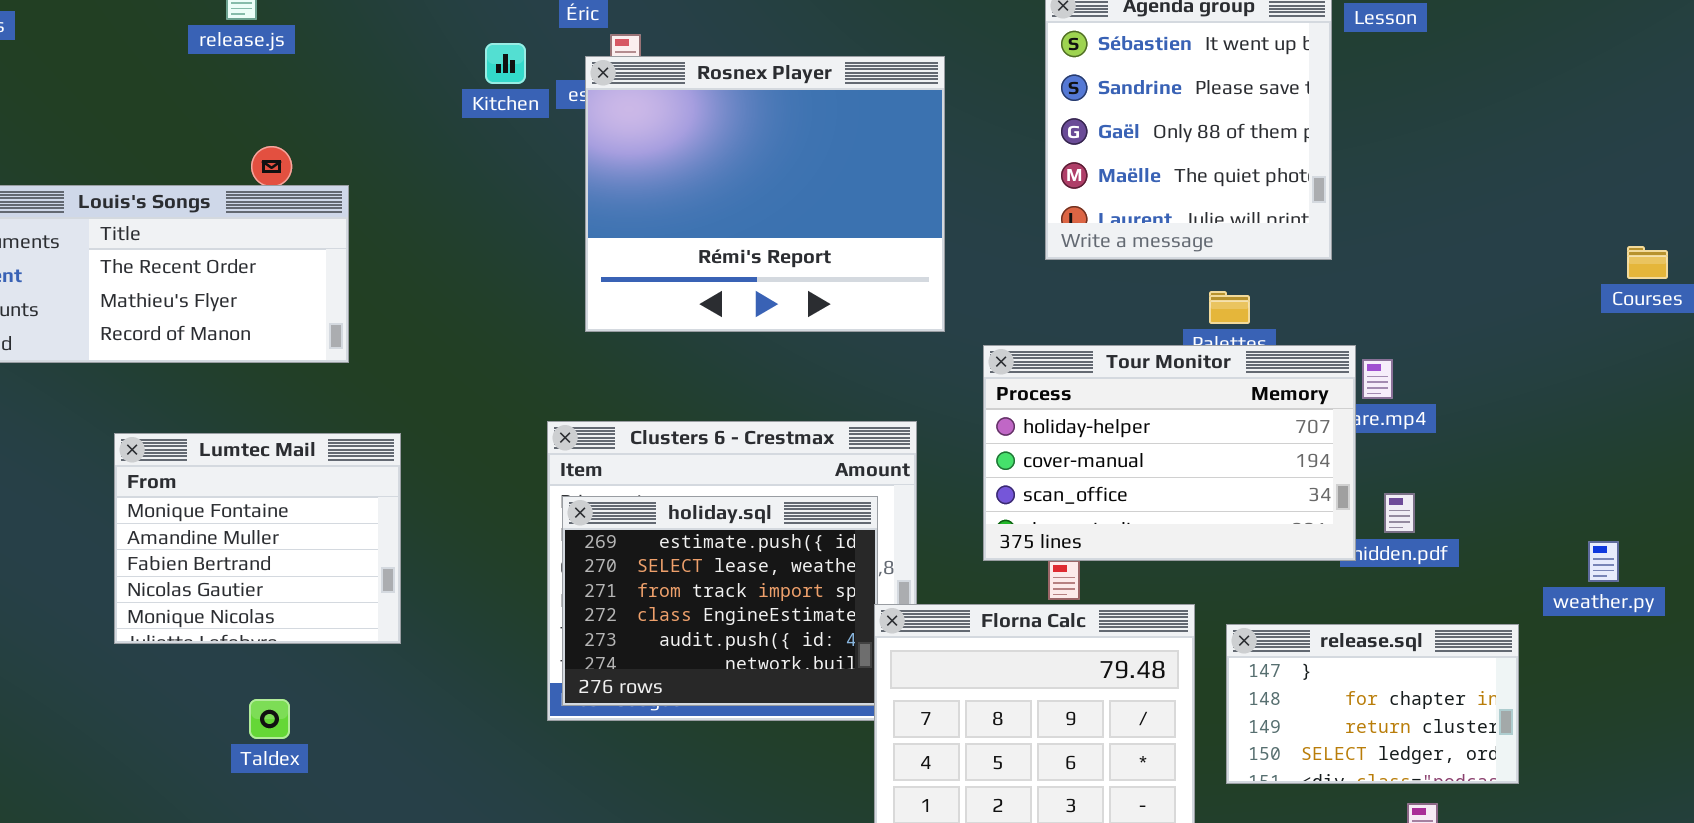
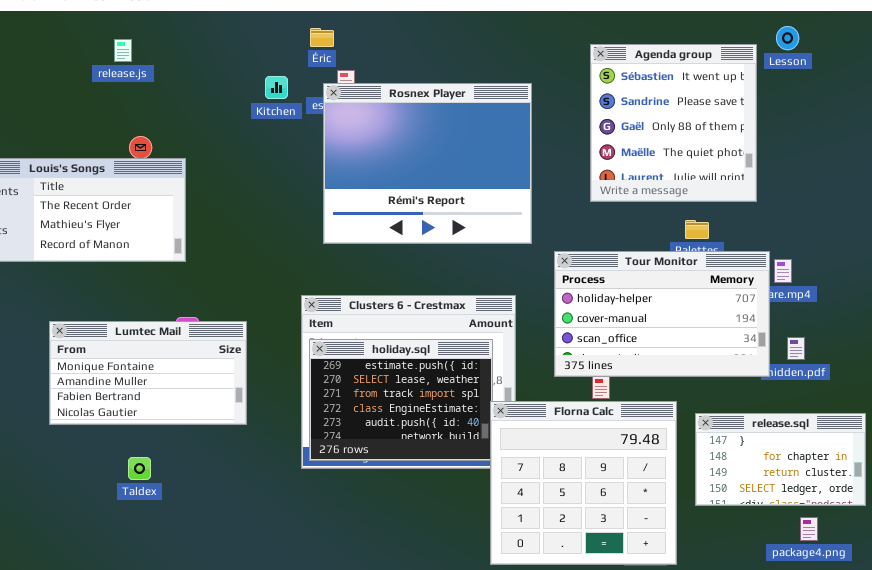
Lumtec Mail: [114,433,401,644] -> [49,321,247,425], resized

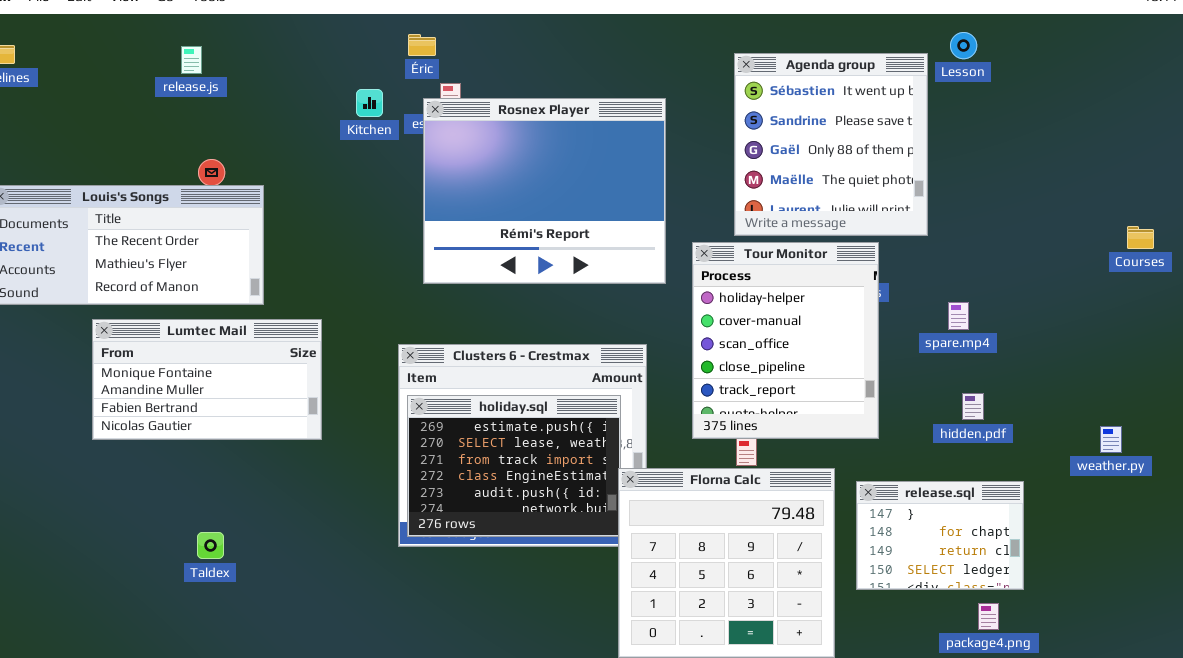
Tour Monitor: [554,251,770,377] -> [692,242,879,439], resized
Lumtec Mail: [49,321,247,425] -> [92,319,322,440], moved
release.sql: [695,413,866,506] -> [856,481,1024,590], resized

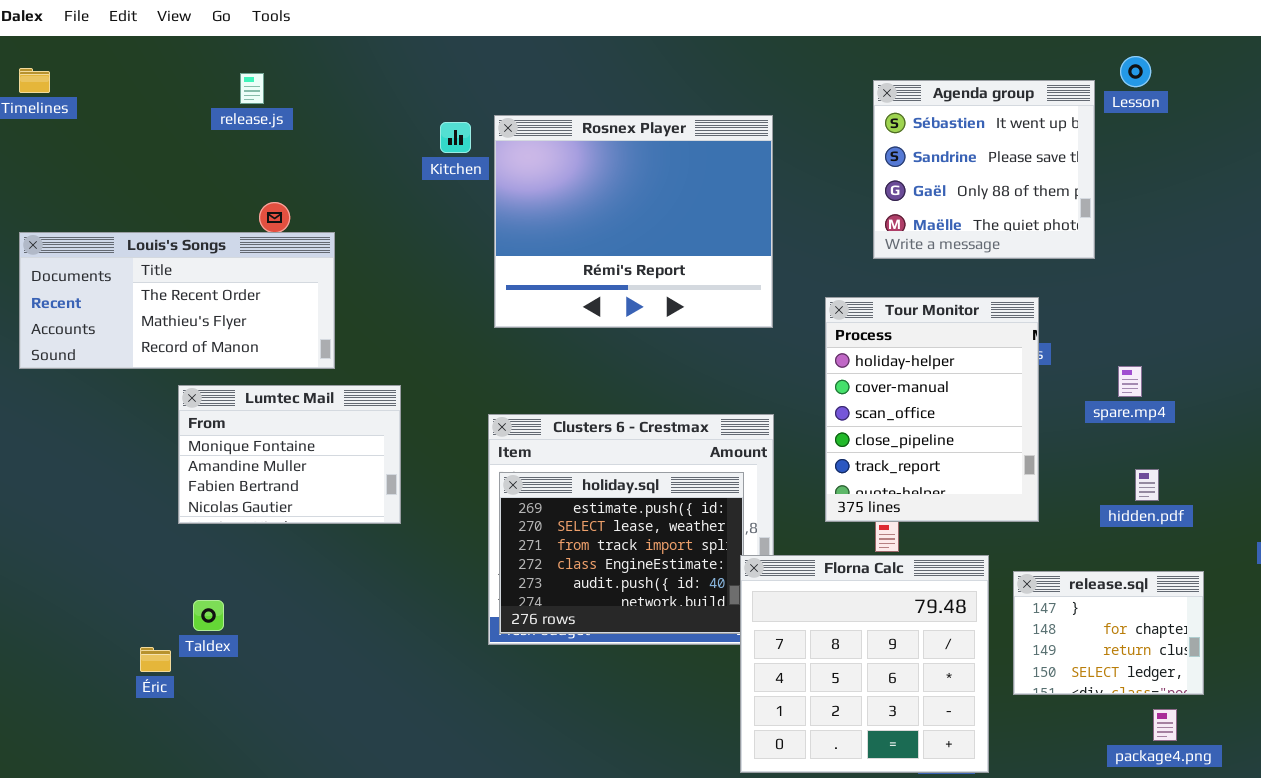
Éric: [408,34,436,56] -> [140,647,171,672], moved
Agenda group: [734,53,928,236] -> [873,80,1095,259], resized
Rosnex Player: [423,98,666,284] -> [494,115,773,328], moved
Lumtec Mail: [92,319,322,440] -> [178,385,401,524], resized
Taldex: [197,532,224,559] -> [193,600,224,631], moved

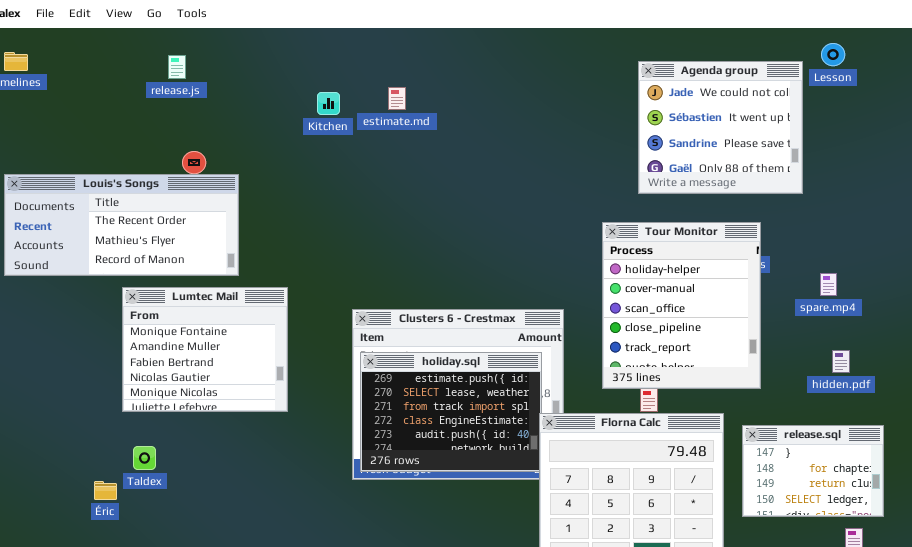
Agenda group: [873,80,1095,259] -> [638,61,803,194], scrolled up 1 row
Rosnex Player: [494,115,773,328] -> none, closed
Lumtec Mail: [178,385,401,524] -> [122,287,288,412], resized

